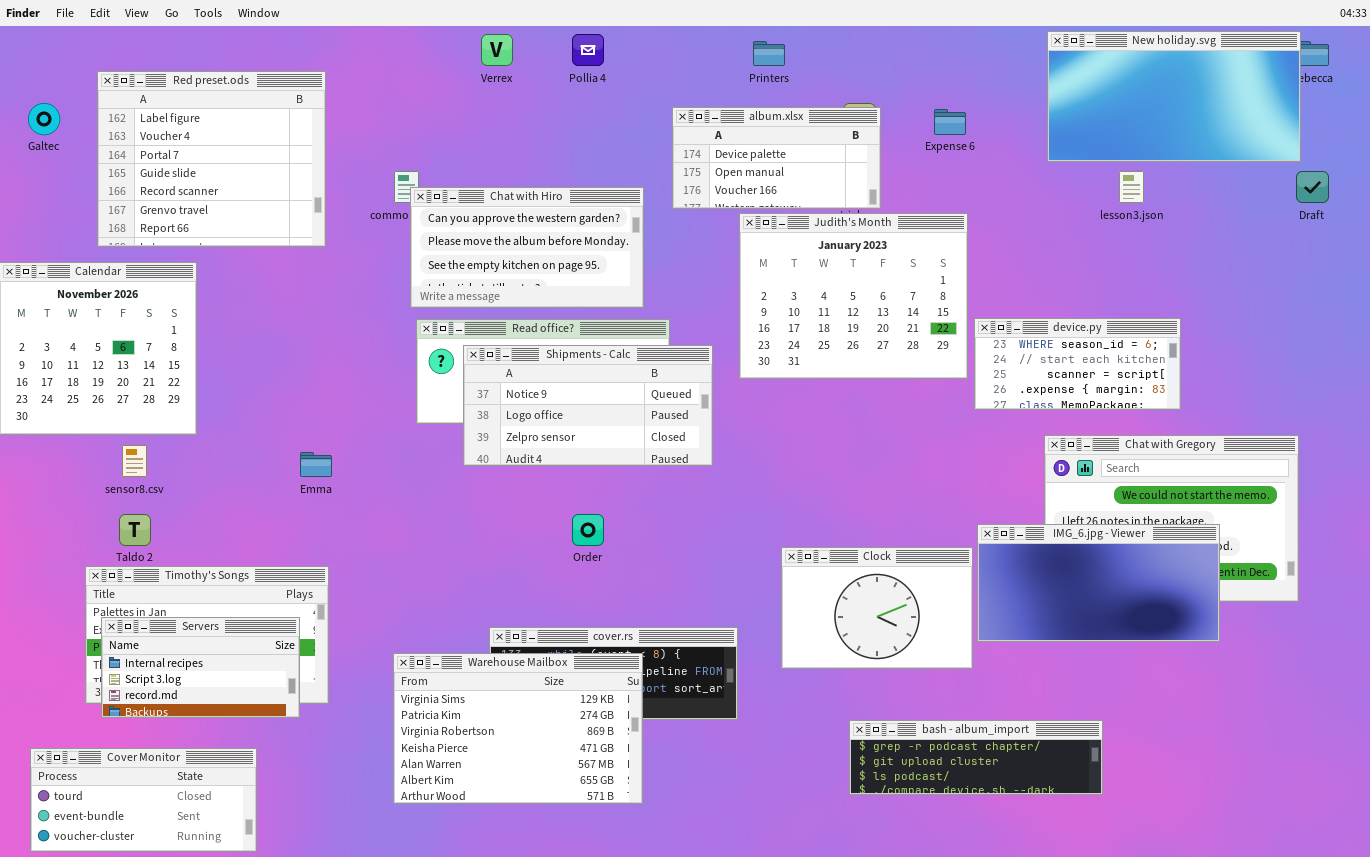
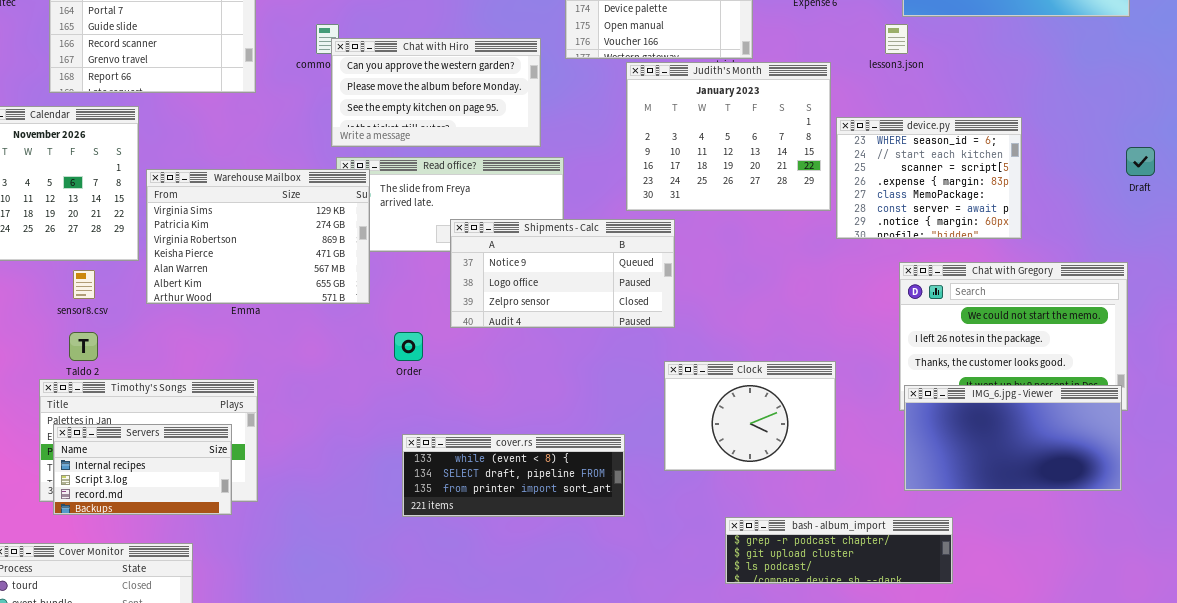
lesson3.json: [1119,171,1144,203] -> [885,24,908,54], moved
Draft: [1296,171,1329,203] -> [1126,147,1155,176], moved
device.py: [974,318,1181,410] -> [836,117,1022,239], resized
Shipments - Calc: [463,345,713,466] -> [450,219,675,328], moved
Order: [572,514,604,546] -> [394,332,423,361], moved
IMG_6.jpg - Viewer: [977,524,1220,642] -> [904,385,1122,491], moved
Warehouse Mailbox: [393,653,643,804] -> [146,169,370,304], moved

